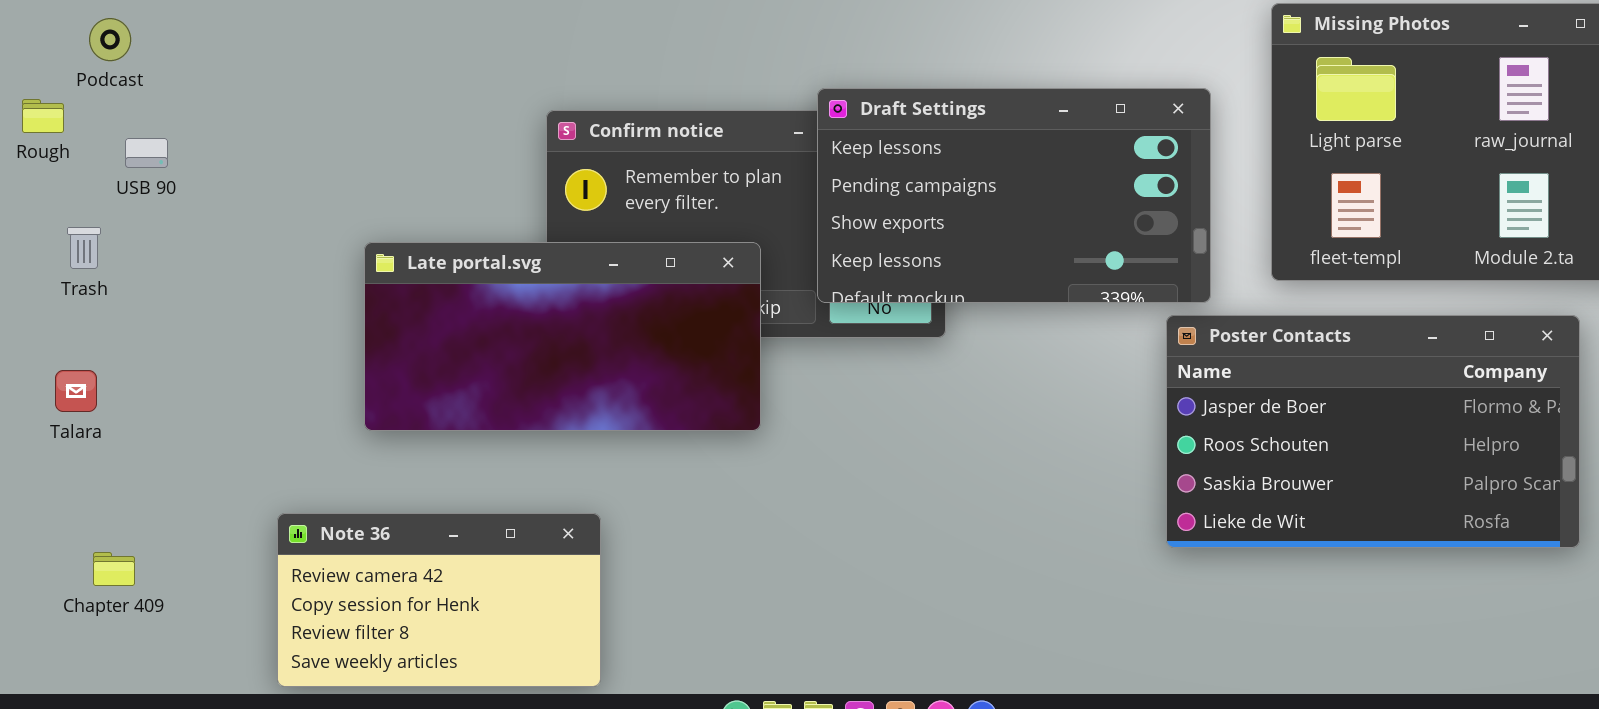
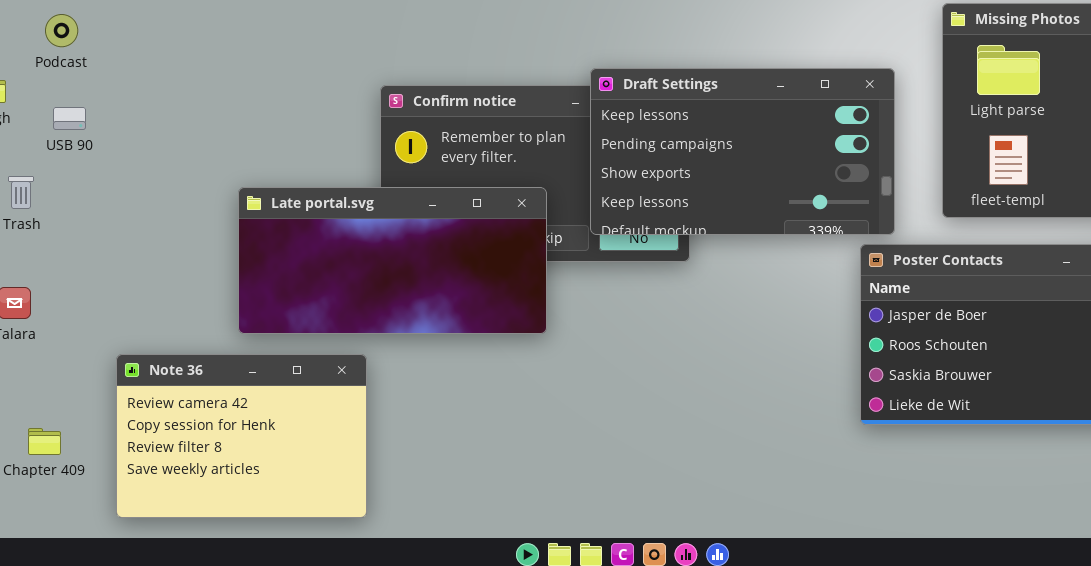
Podcast: [89,18,131,61] -> [45,14,78,47], moved
Note 36: [277,513,601,687] -> [116,354,367,518], moved, resized

